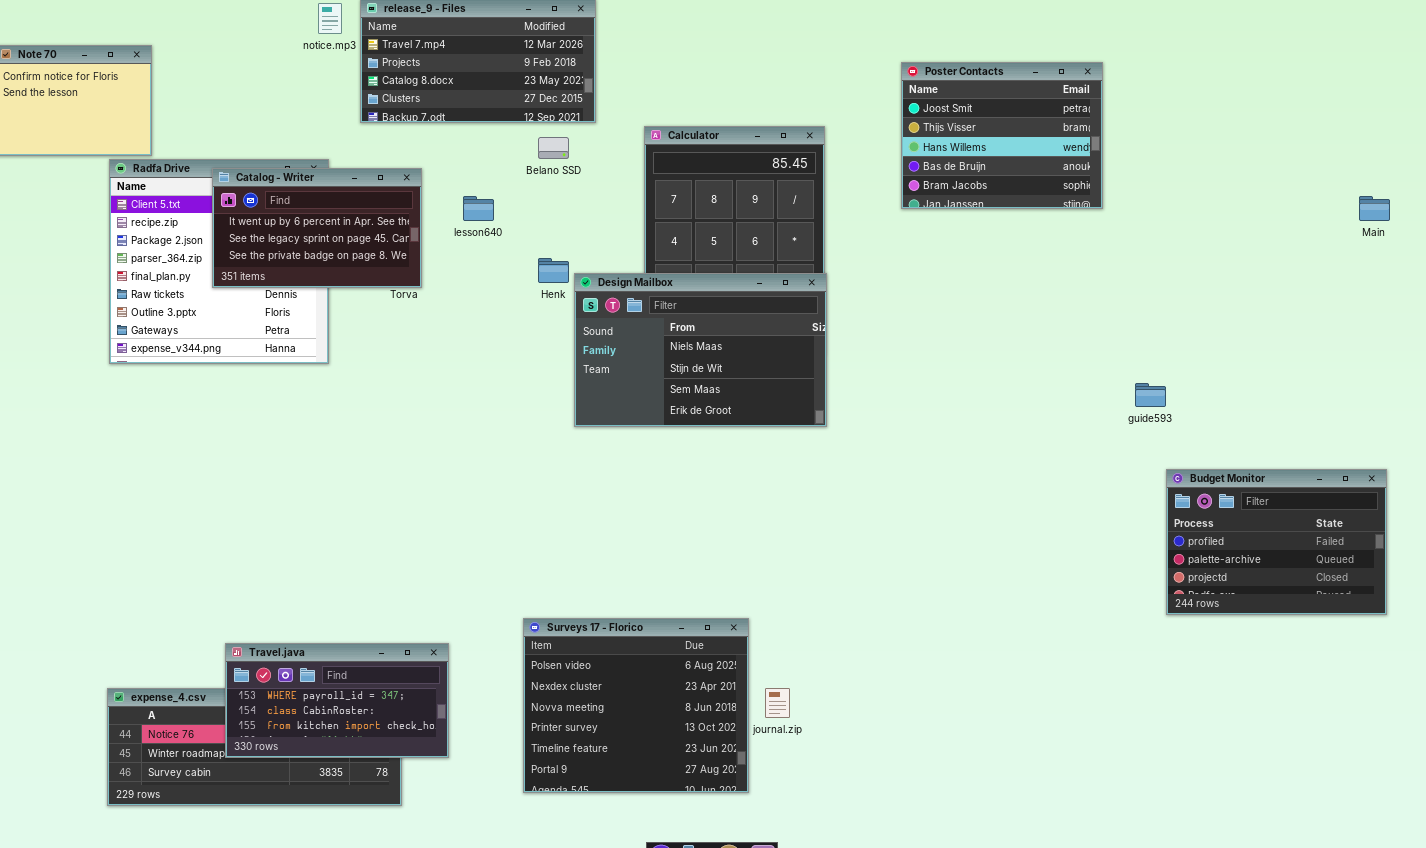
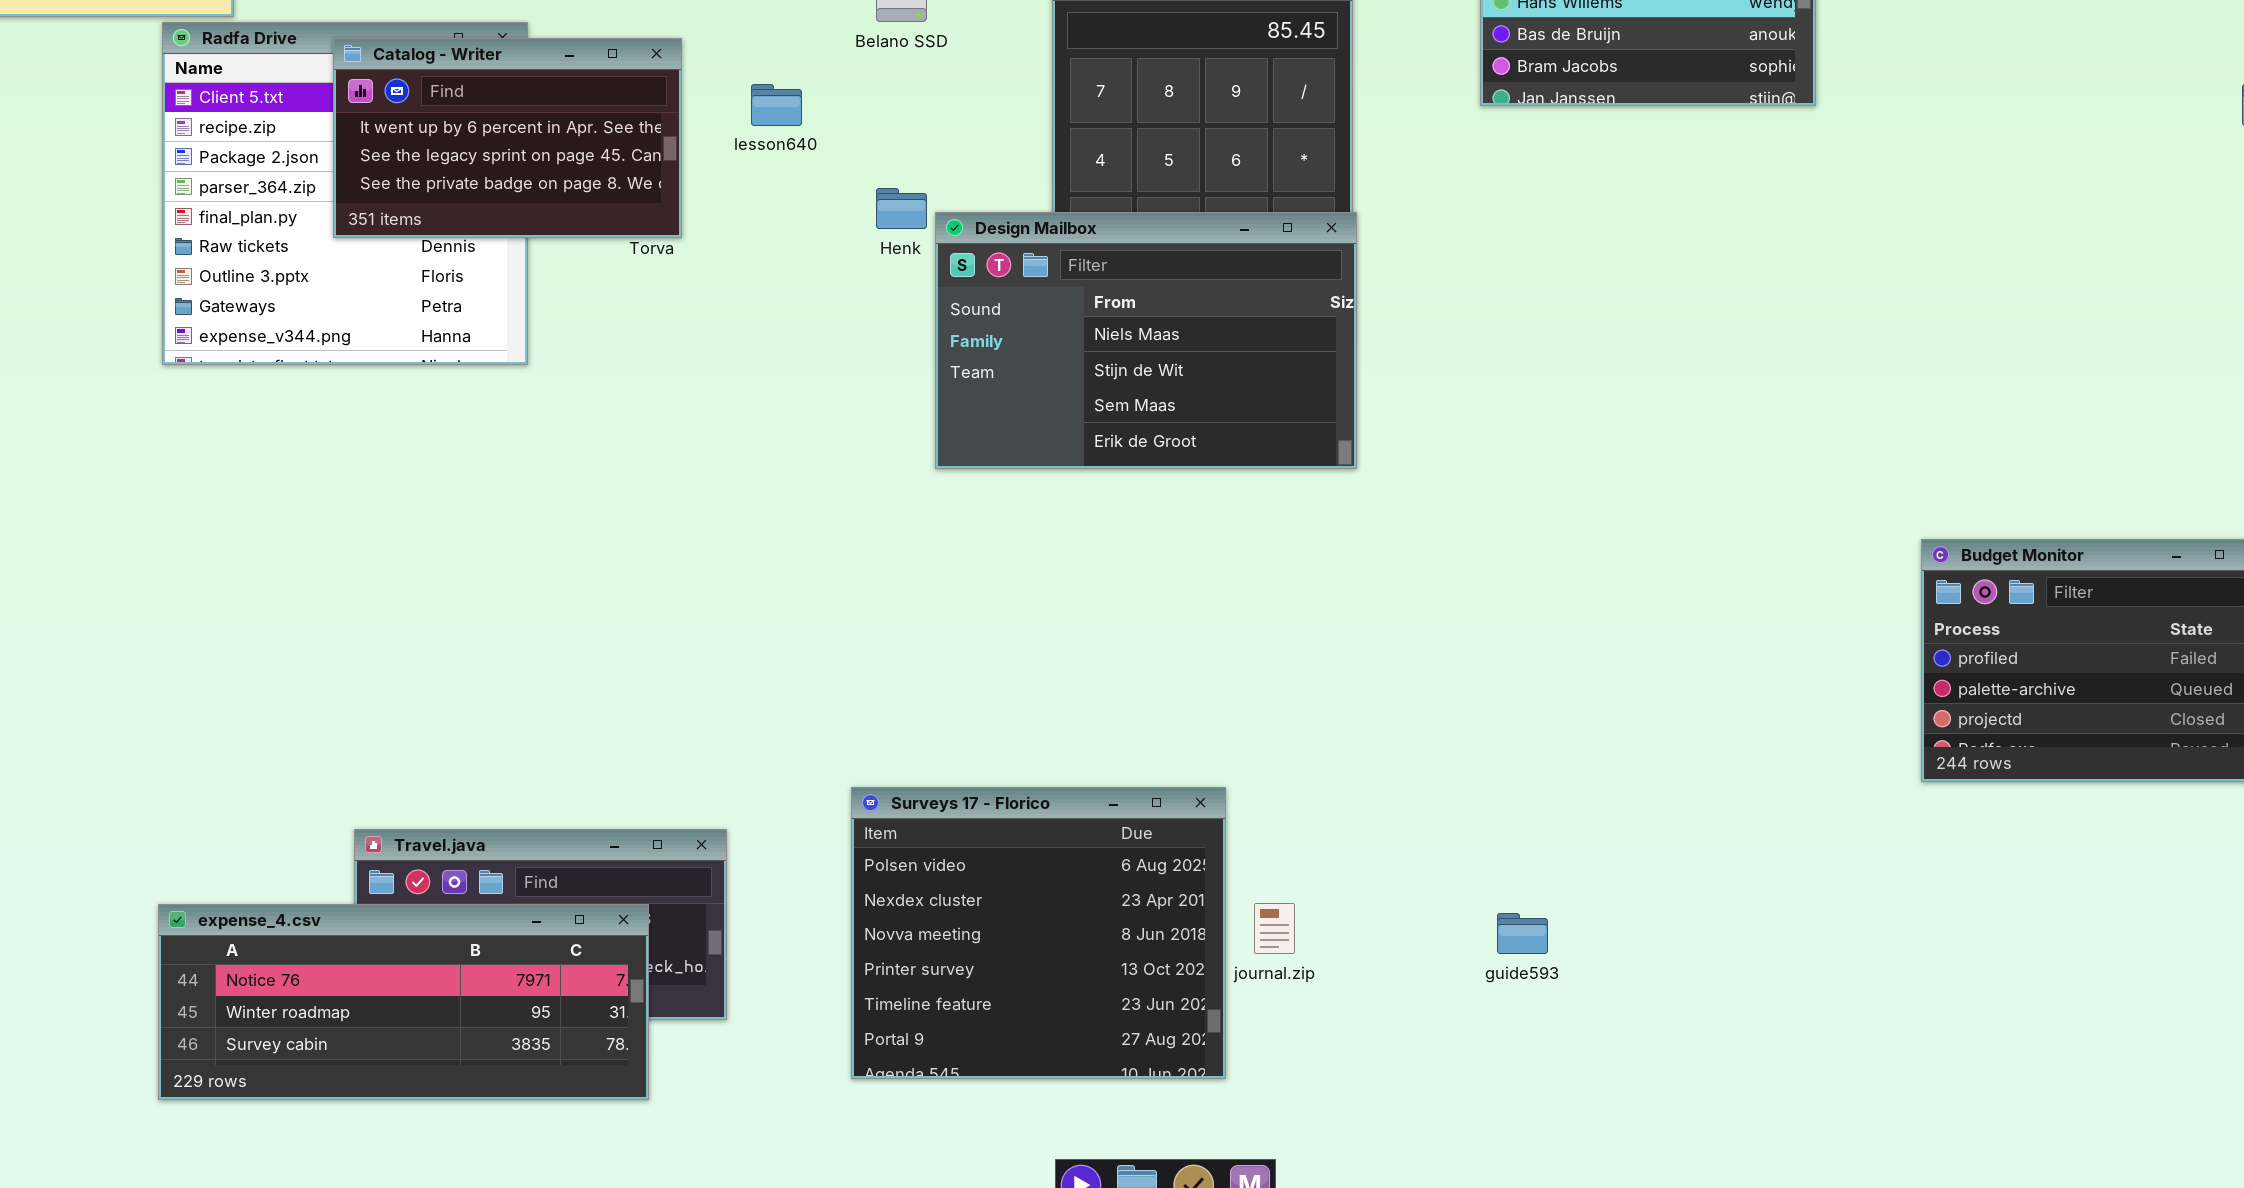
guide593: [1135,383,1166,407] -> [1497,913,1548,954], moved
expense_4.csv: [107,688,402,806] -> [158,904,649,1100], raised

